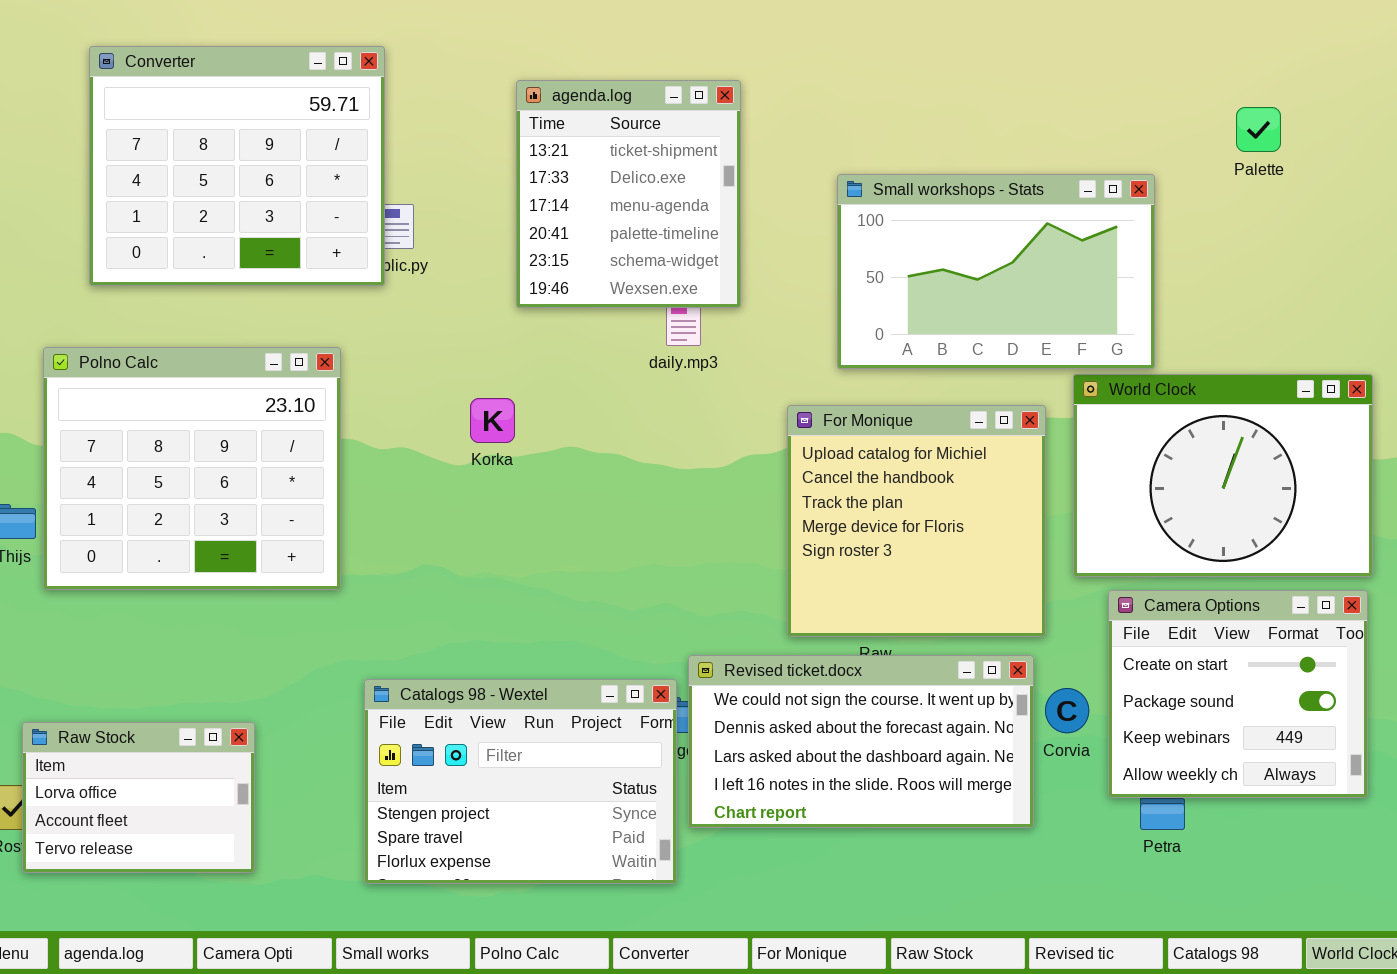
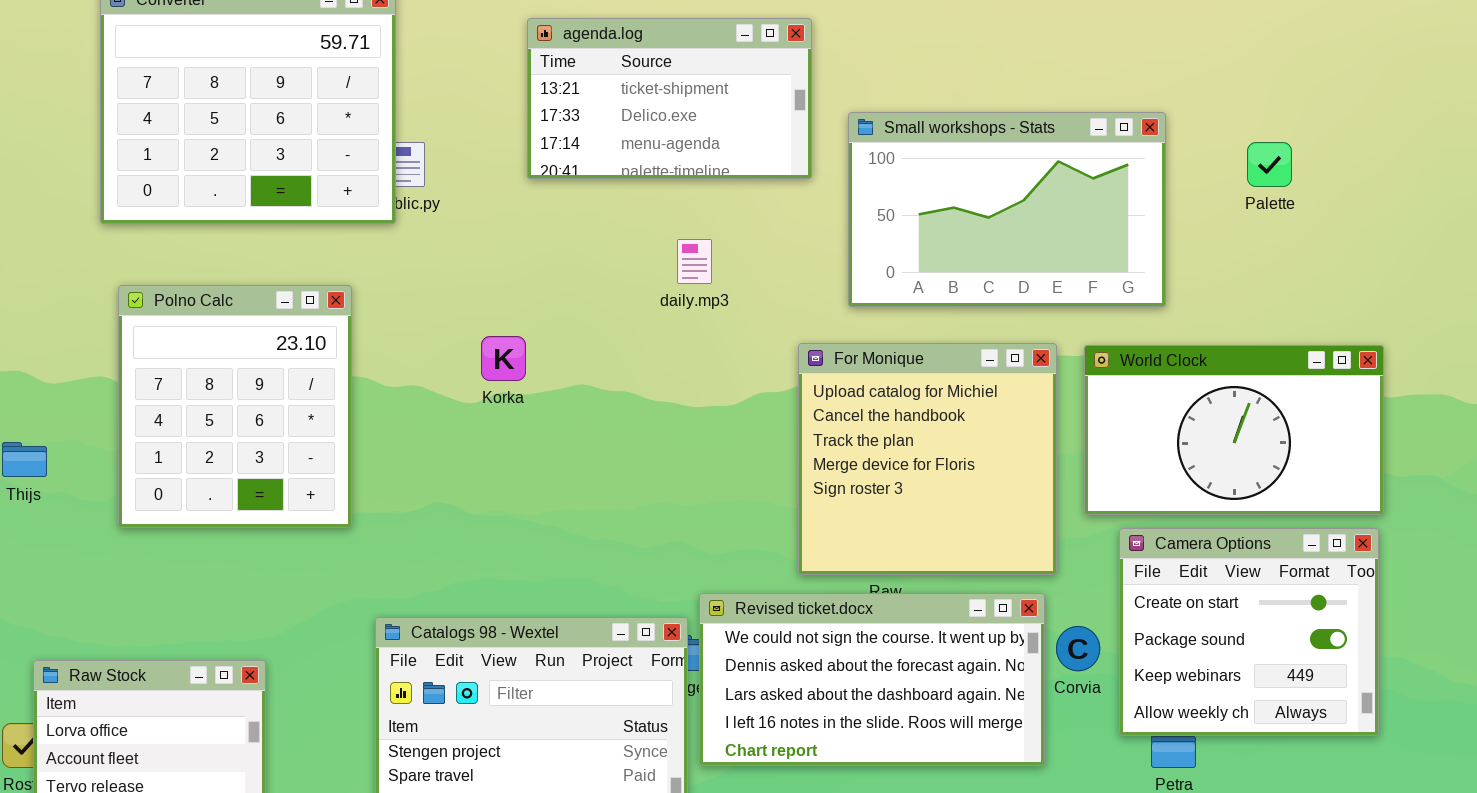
agenda.log: [516,80,741,308] -> [527,18,812,179], resized
Palette: [1236,107,1281,152] -> [1247,142,1292,187], moved
Polno Calc: [43,347,341,590] -> [118,285,352,528], resized
World Clock: [1073,374,1373,577] -> [1084,345,1384,515], resized

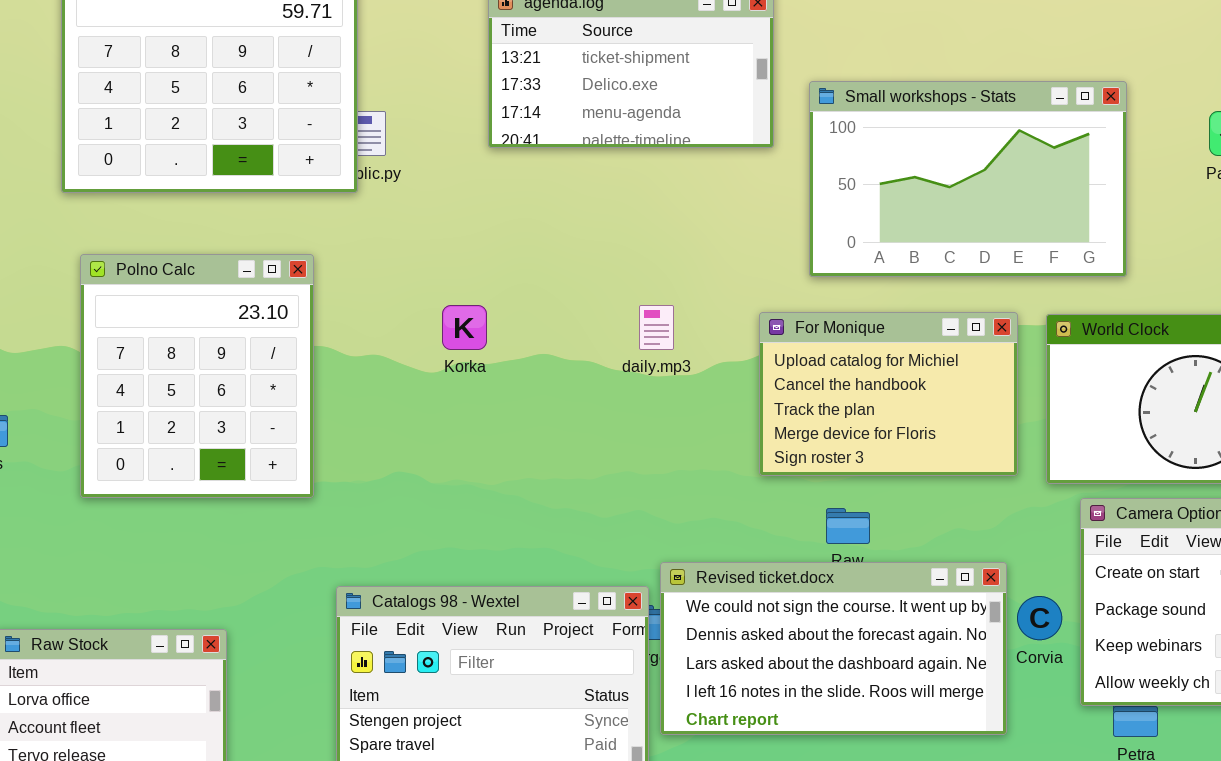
daily.mp3: [677,239,712,284] -> [639,305,674,350], moved
For Monique: [798,343,1057,575] -> [759,312,1018,476], resized

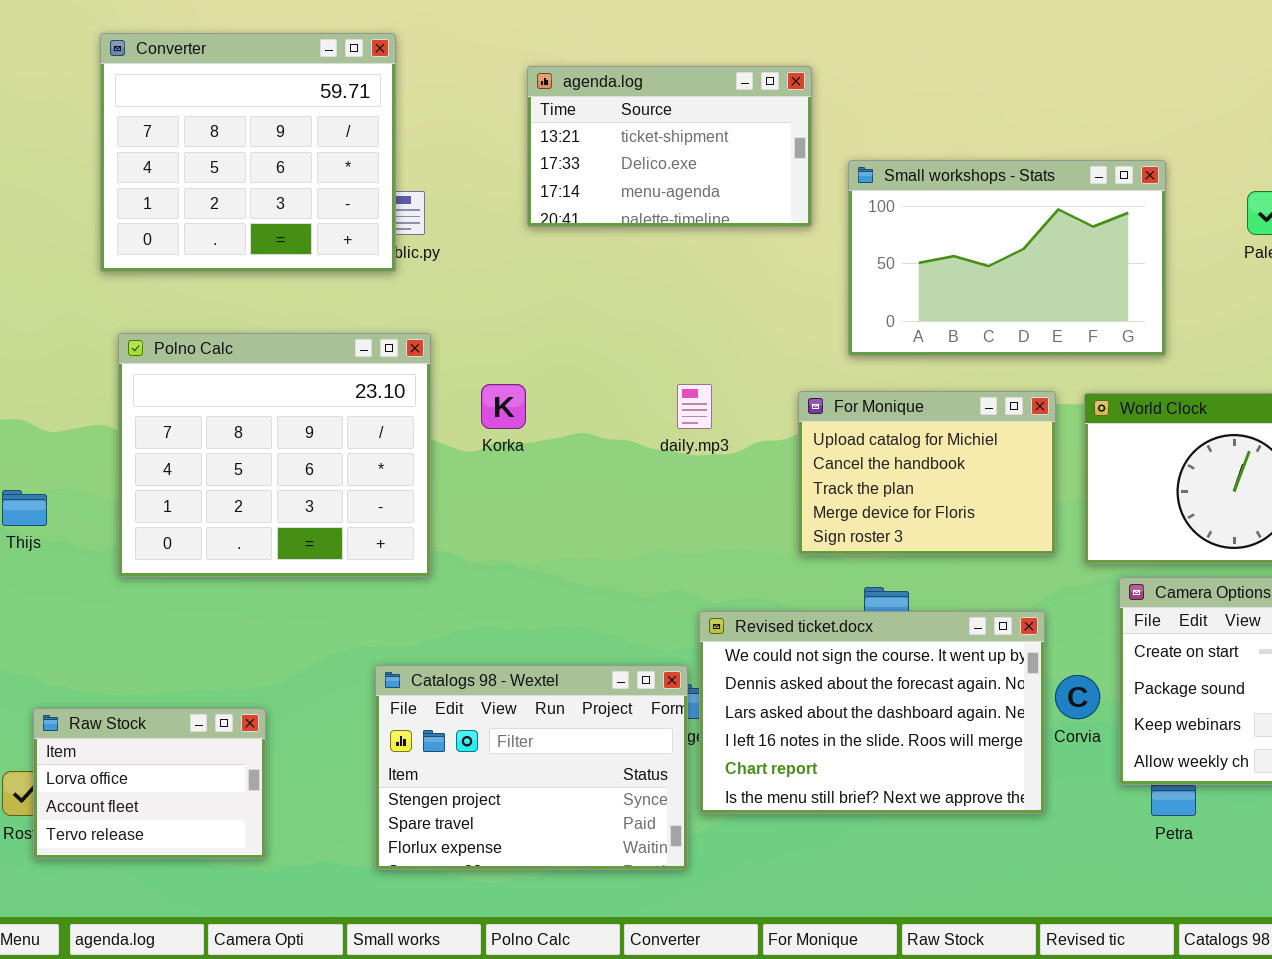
Polno Calc: [80,254,314,498] -> [118,333,431,577], resized
Revised ticket.docx: [660,562,1007,735] -> [699,611,1045,814], resized

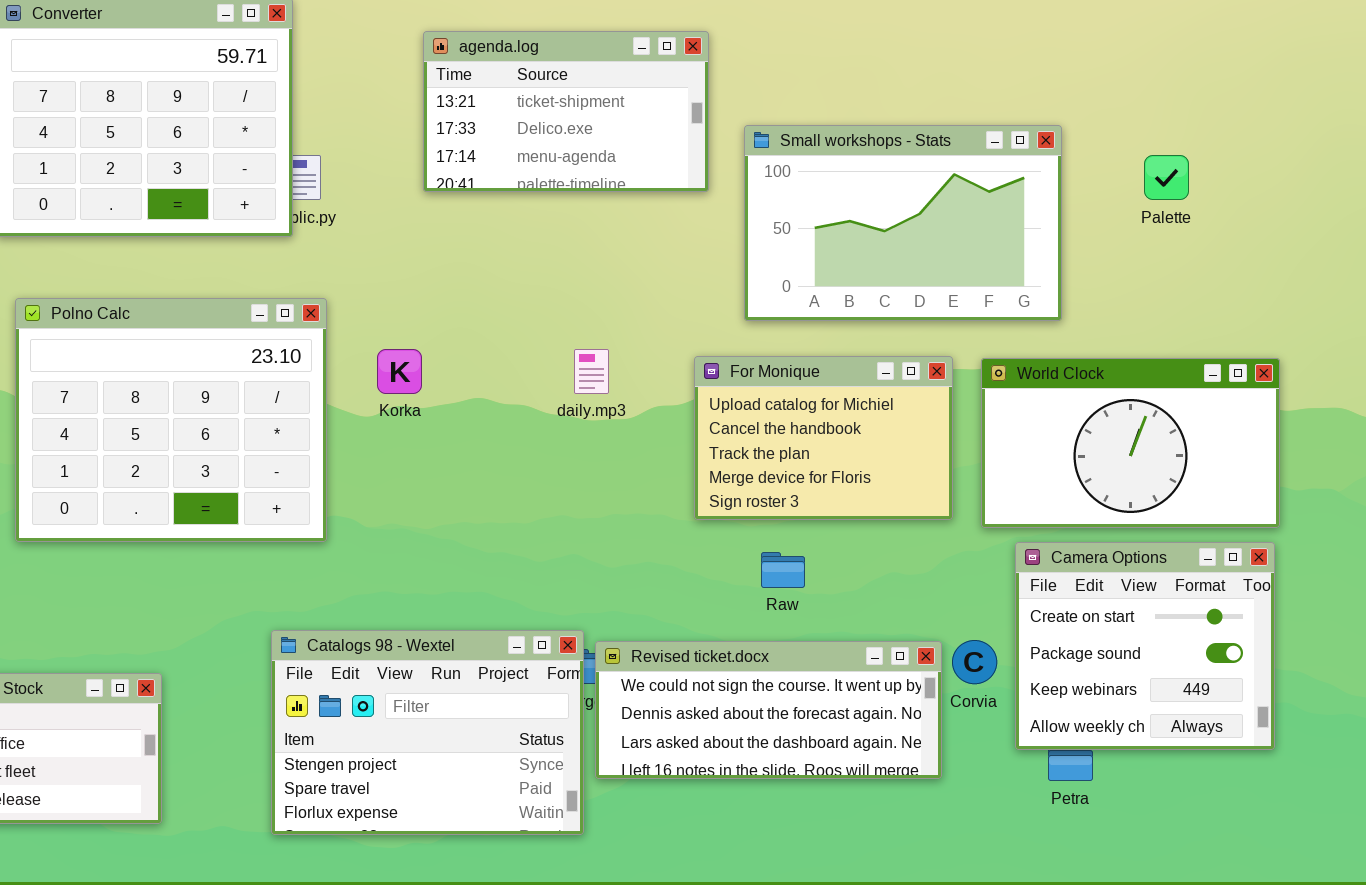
Revised ticket.docx: [699,611,1045,814] -> [595,641,942,779], resized

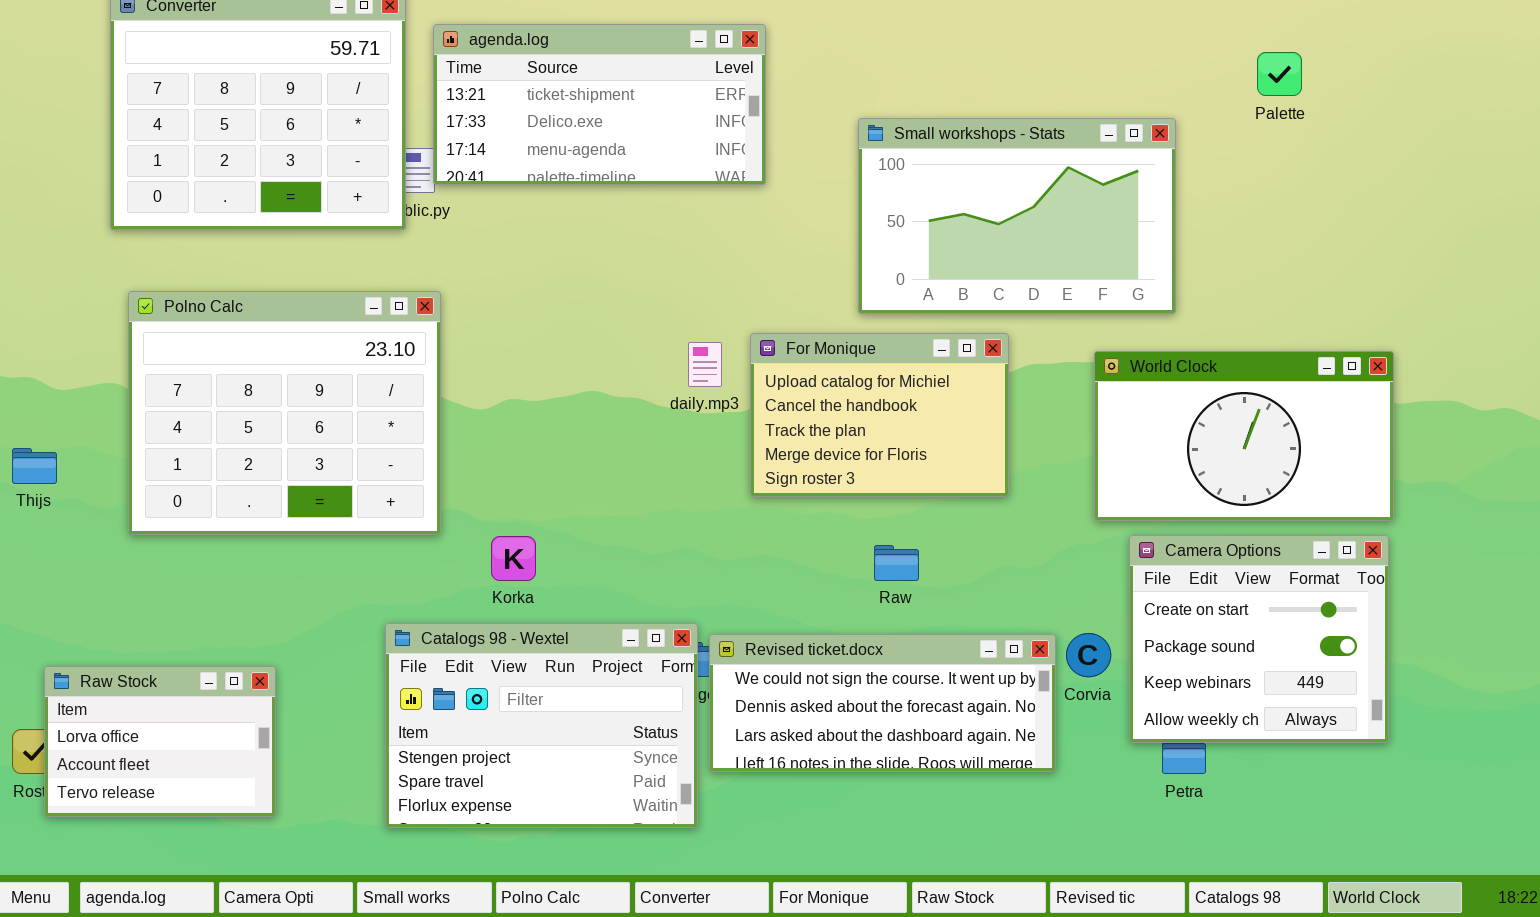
agenda.log: [423,31,709,192] -> [433,24,766,185], moved, resized
Palette: [1144,155,1189,200] -> [1257,52,1302,96], moved
Korka: [377,349,422,394] -> [491,536,536,581], moved
For Monique: [694,356,953,520] -> [750,333,1009,497], moved

